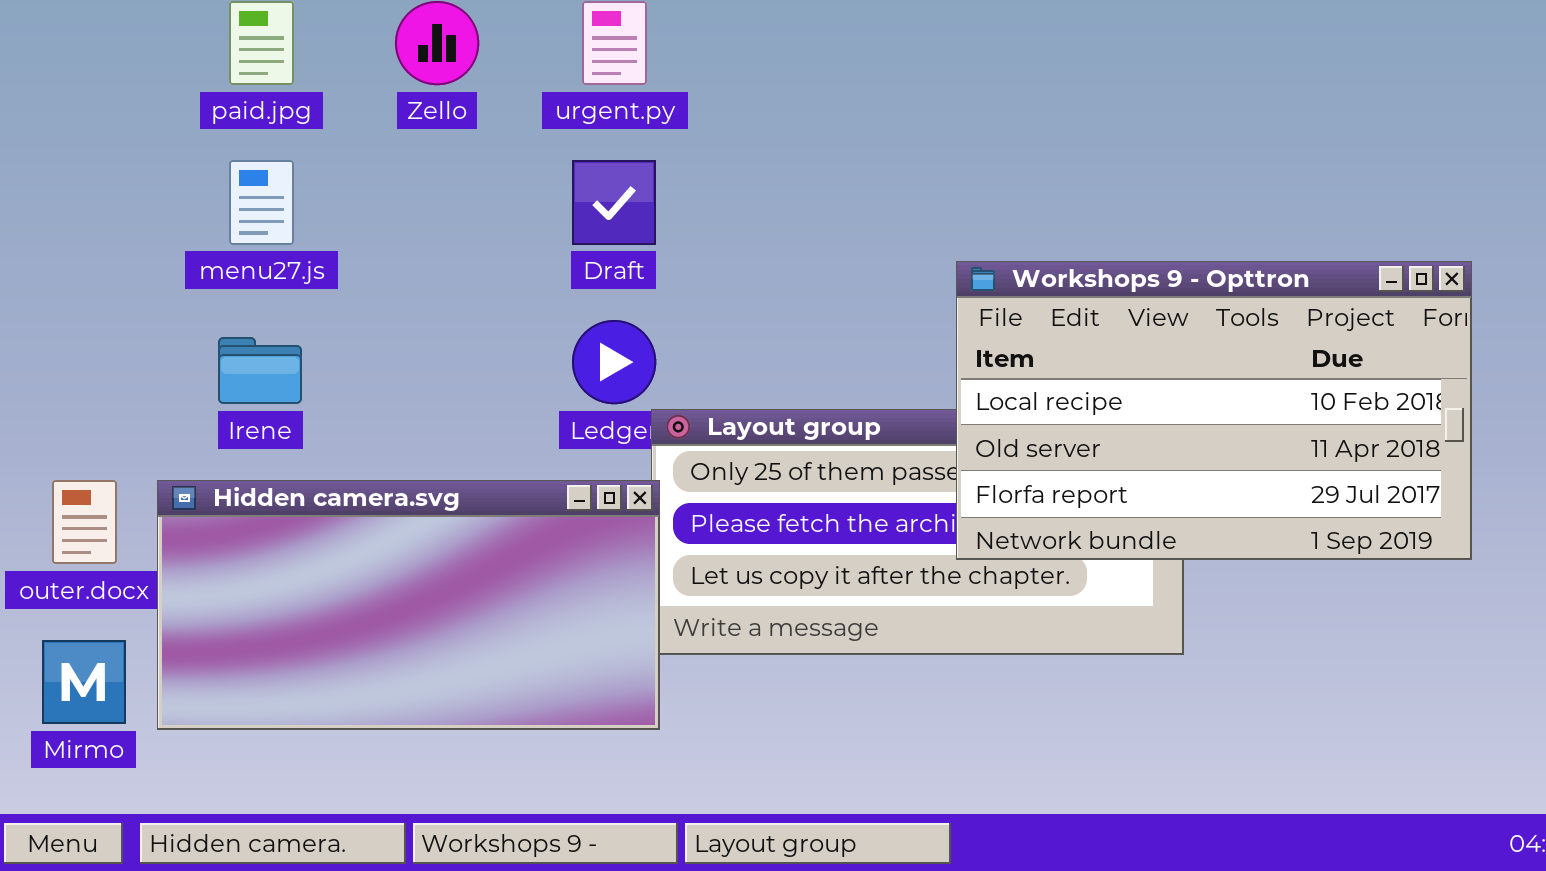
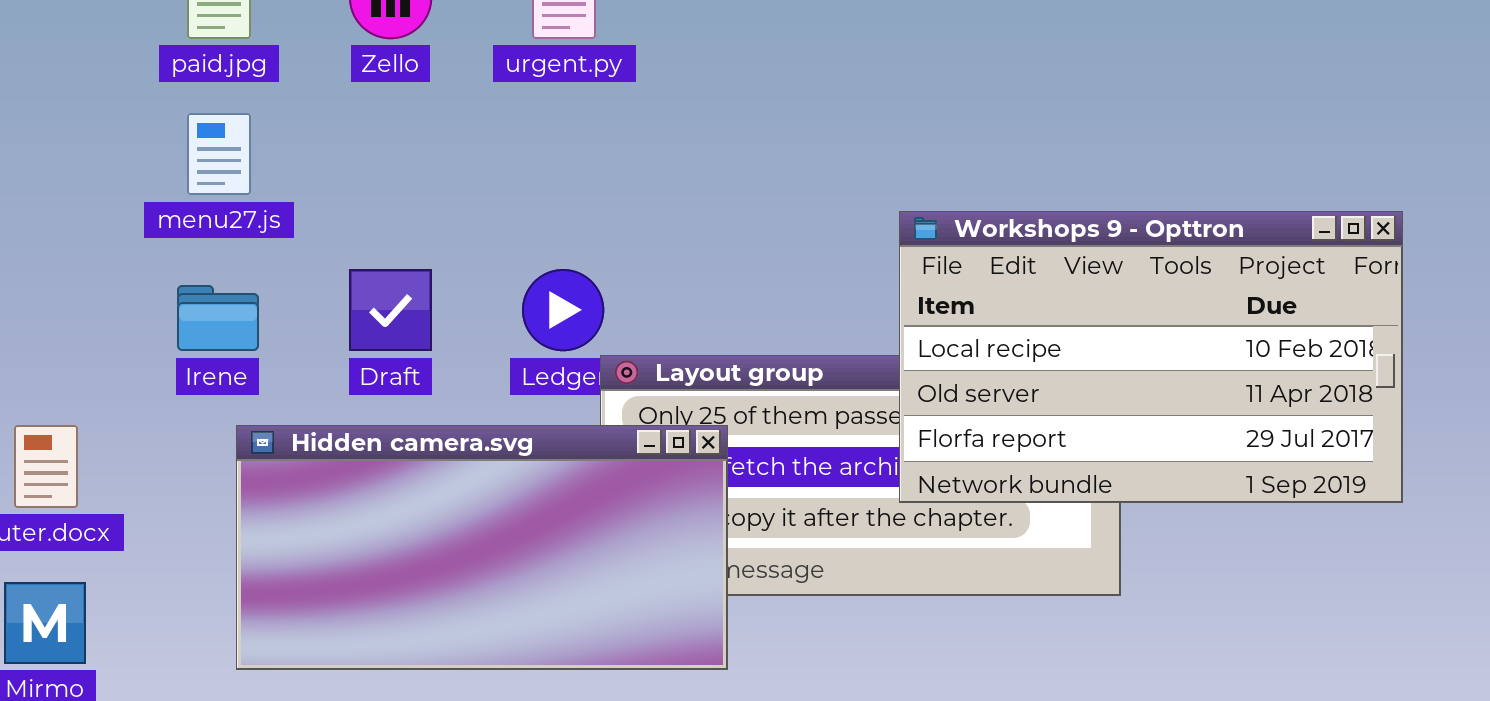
Draft: [572,160,656,245] -> [349,269,432,351], moved
Hidden camera.svg: [157,480,660,730] -> [236,425,728,670], moved

